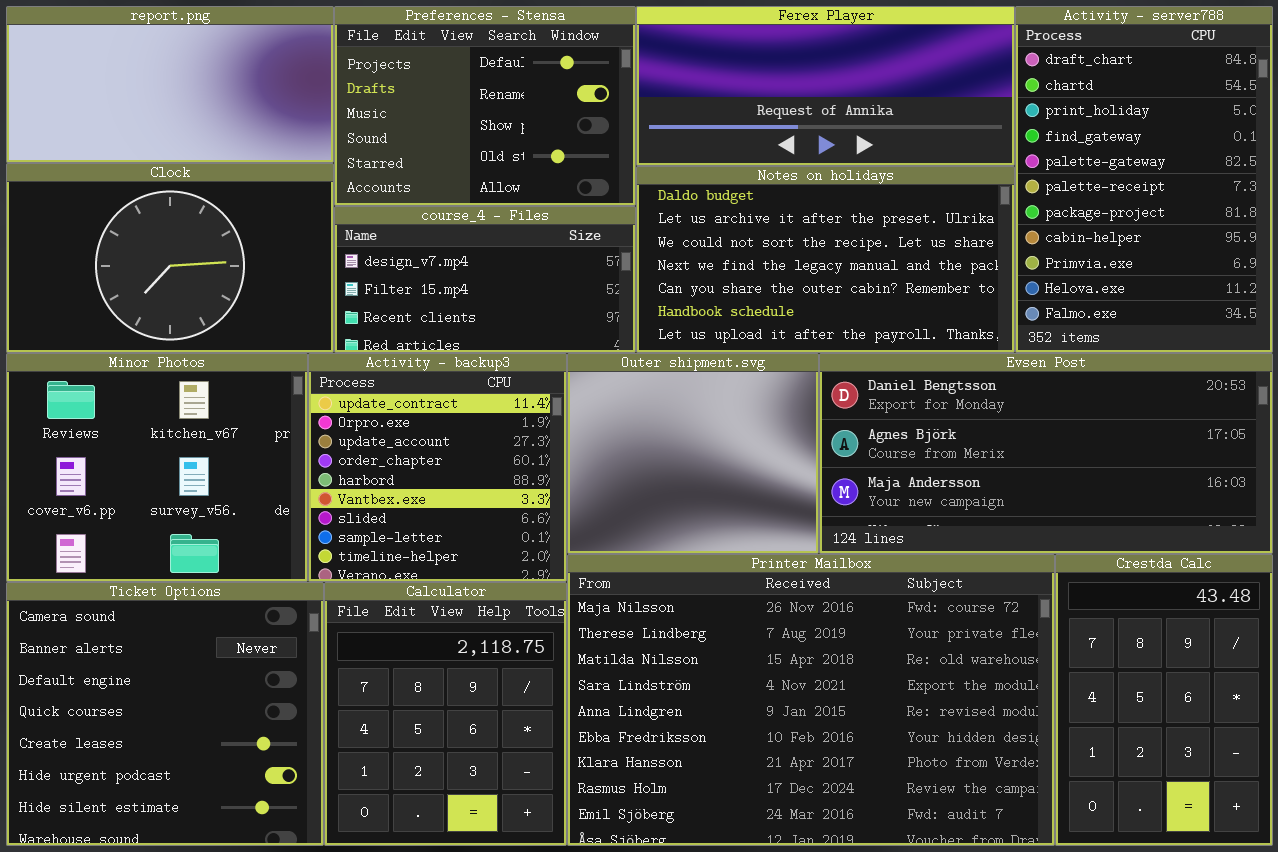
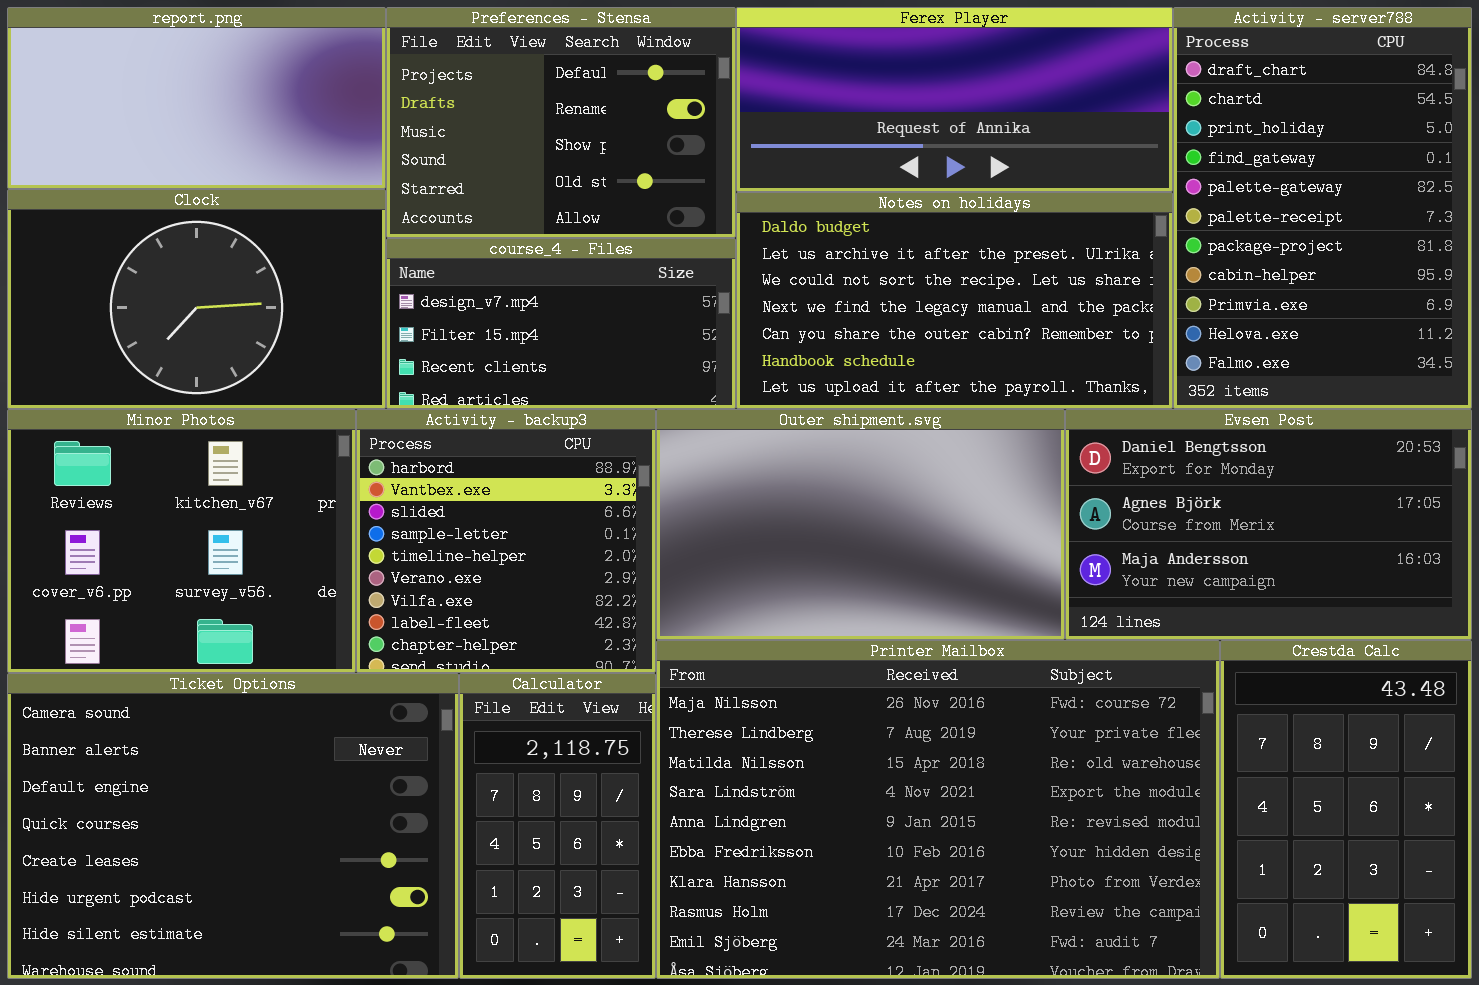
Activity - backup3: [308,353,567,582] -> [356,409,656,673], scrolled down 4 rows
Outer shipment.svg: [567,353,819,554] -> [656,409,1065,640], resized
Evsen Post: [819,353,1273,554] -> [1065,409,1472,640], resized
Ticket Options: [6,582,324,846] -> [7,673,459,979], resized
Calculator: [324,582,567,846] -> [459,673,656,979], resized

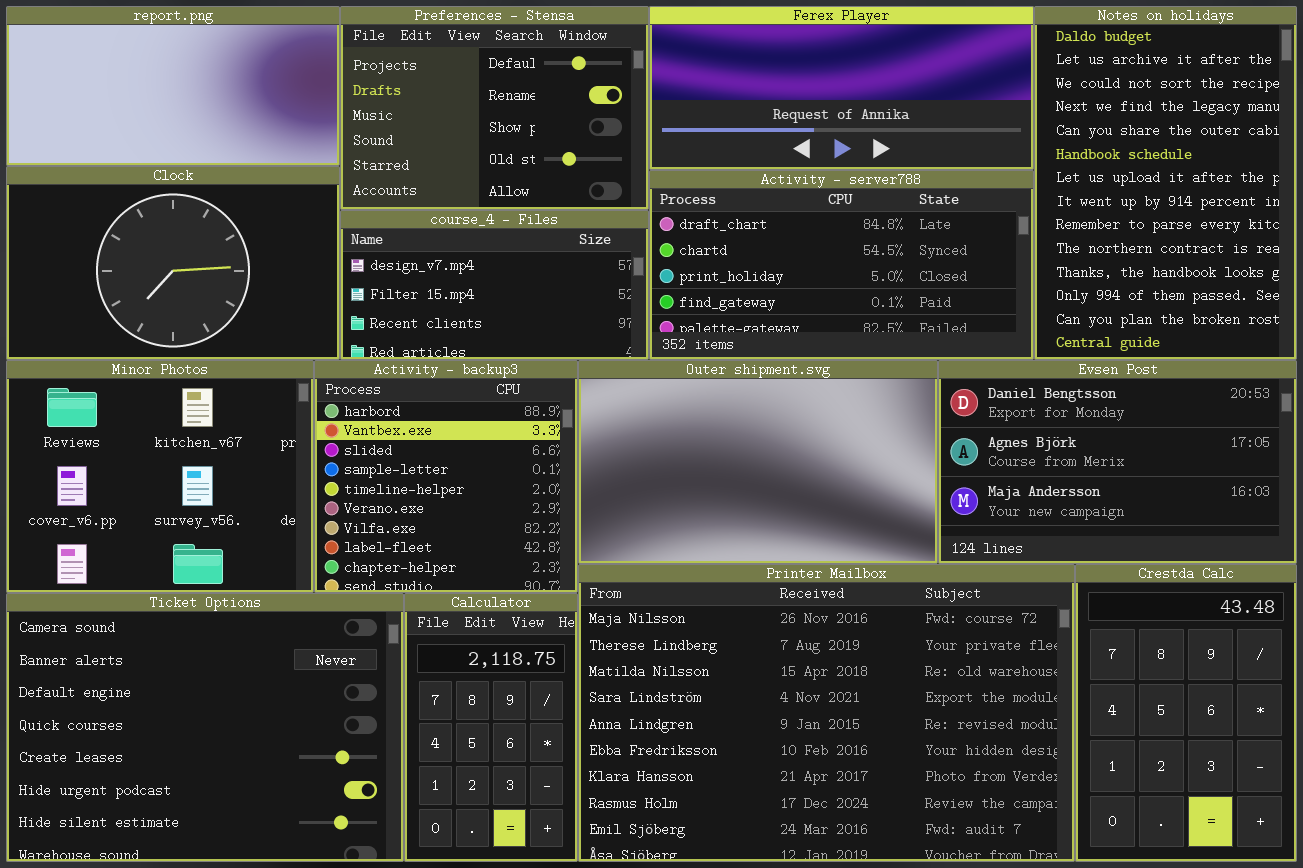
Activity - server788: [1173,7,1472,409] -> [649,170,1034,360], moved, resized
Notes on holidays: [736,192,1173,409] -> [1034,6,1297,360], moved, resized

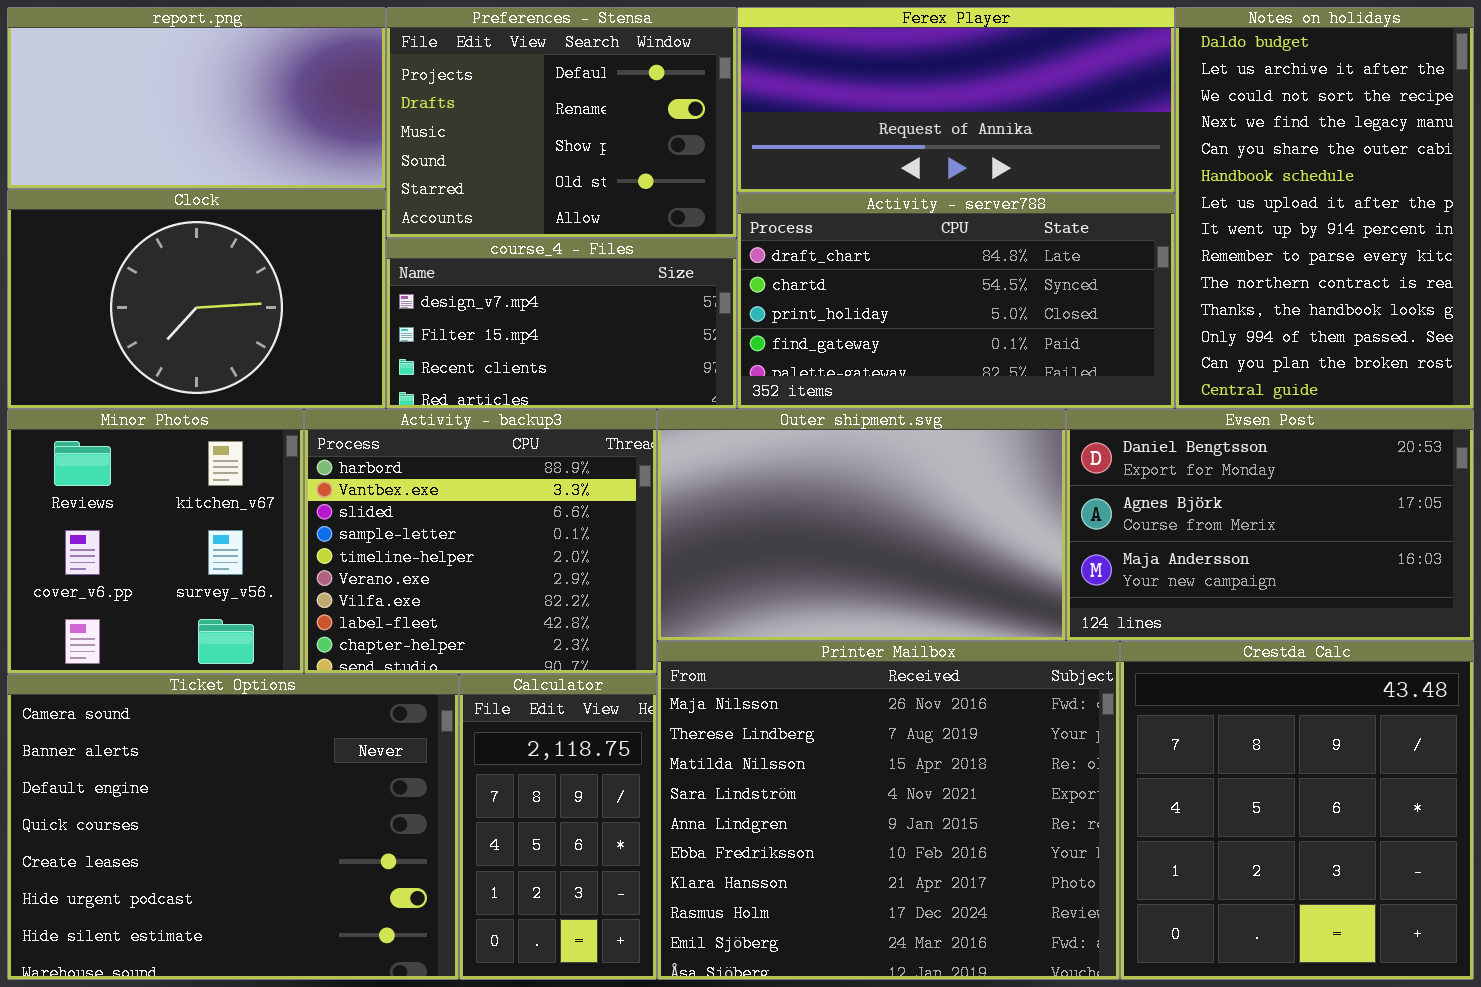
Minor Photos: [6,360,314,593] -> [7,409,304,674], resized
Activity - backup3: [314,360,578,593] -> [304,409,657,674], resized
Printer Mailbox: [578,564,1075,862] -> [657,641,1120,980], resized
Crestda Calc: [1075,564,1297,862] -> [1120,641,1474,980], resized

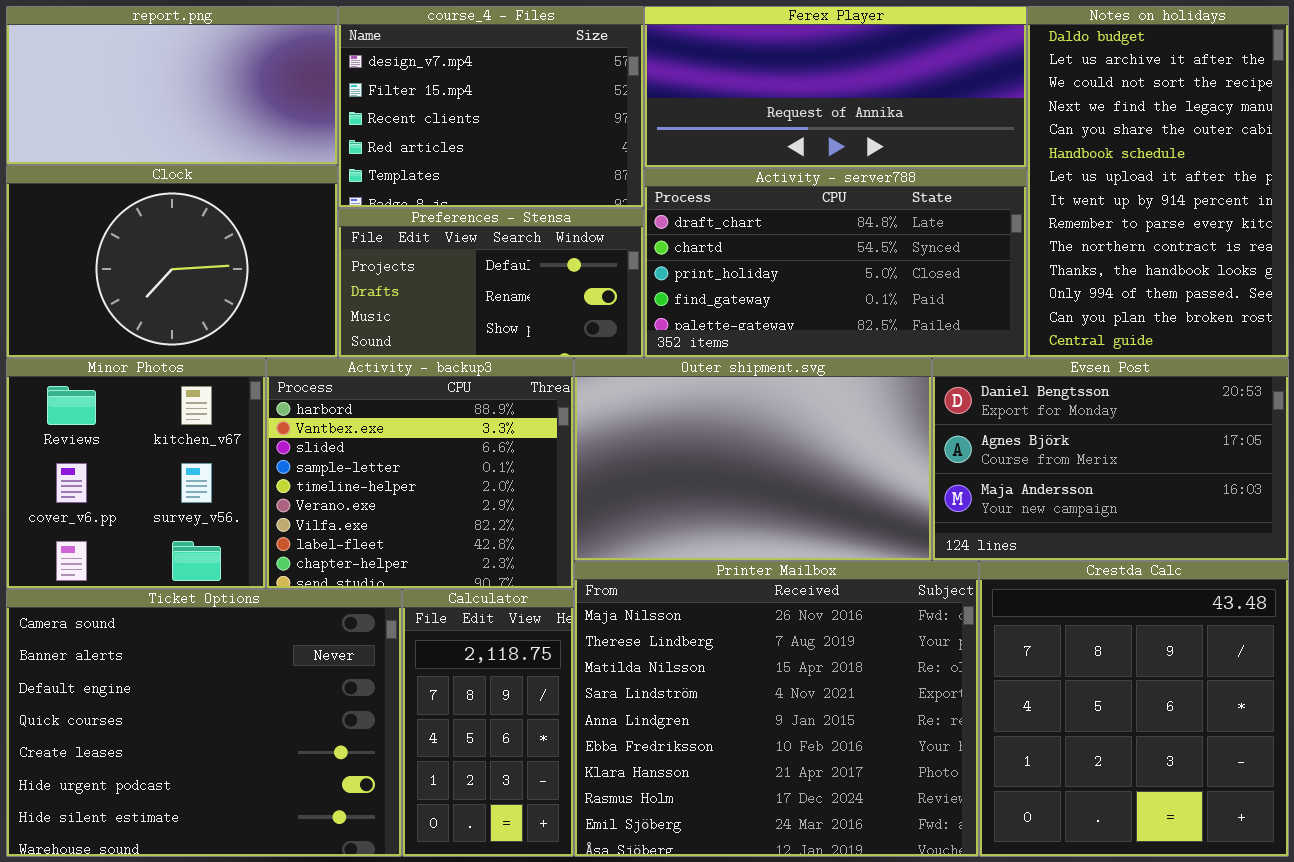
Preferences - Stensa: [386,7,737,238] -> [338,208,644,358], moved, resized
course_4 - Files: [386,238,737,409] -> [338,6,644,208], moved, resized

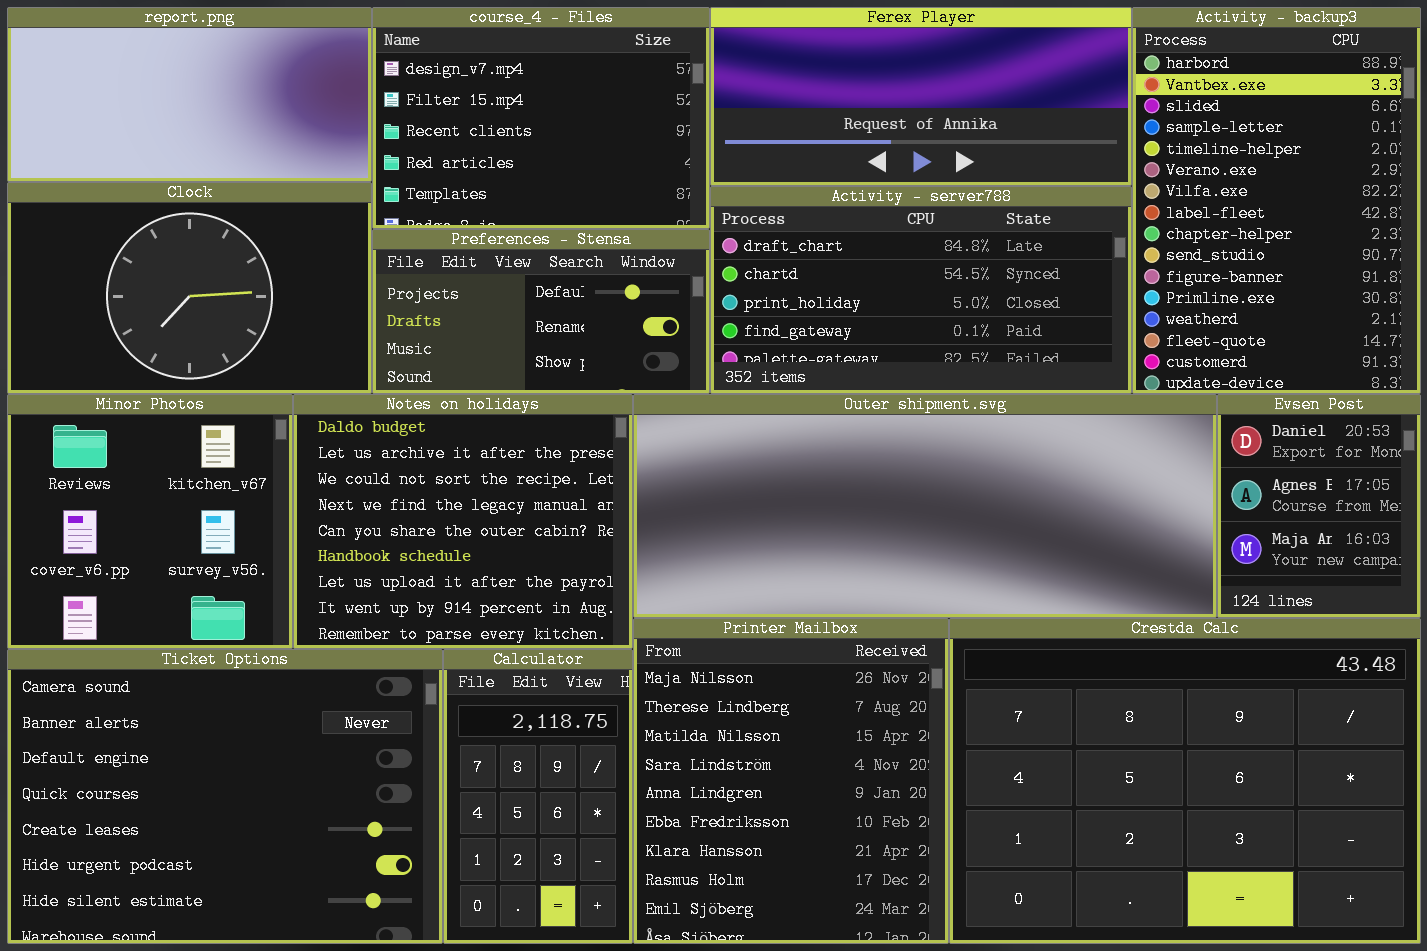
Notes on holidays: [1027,6,1289,358] -> [293,394,633,649], moved, resized
Activity - backup3: [266,358,574,589] -> [1132,7,1421,394], moved, resized
Outer shipment.svg: [574,358,932,561] -> [633,394,1217,618], resized
Evsen Post: [932,358,1289,561] -> [1217,394,1421,618], resized
Printer Mailbox: [574,561,979,857] -> [633,618,949,944], resized
Crestda Calc: [979,561,1289,857] -> [949,618,1421,944], resized

